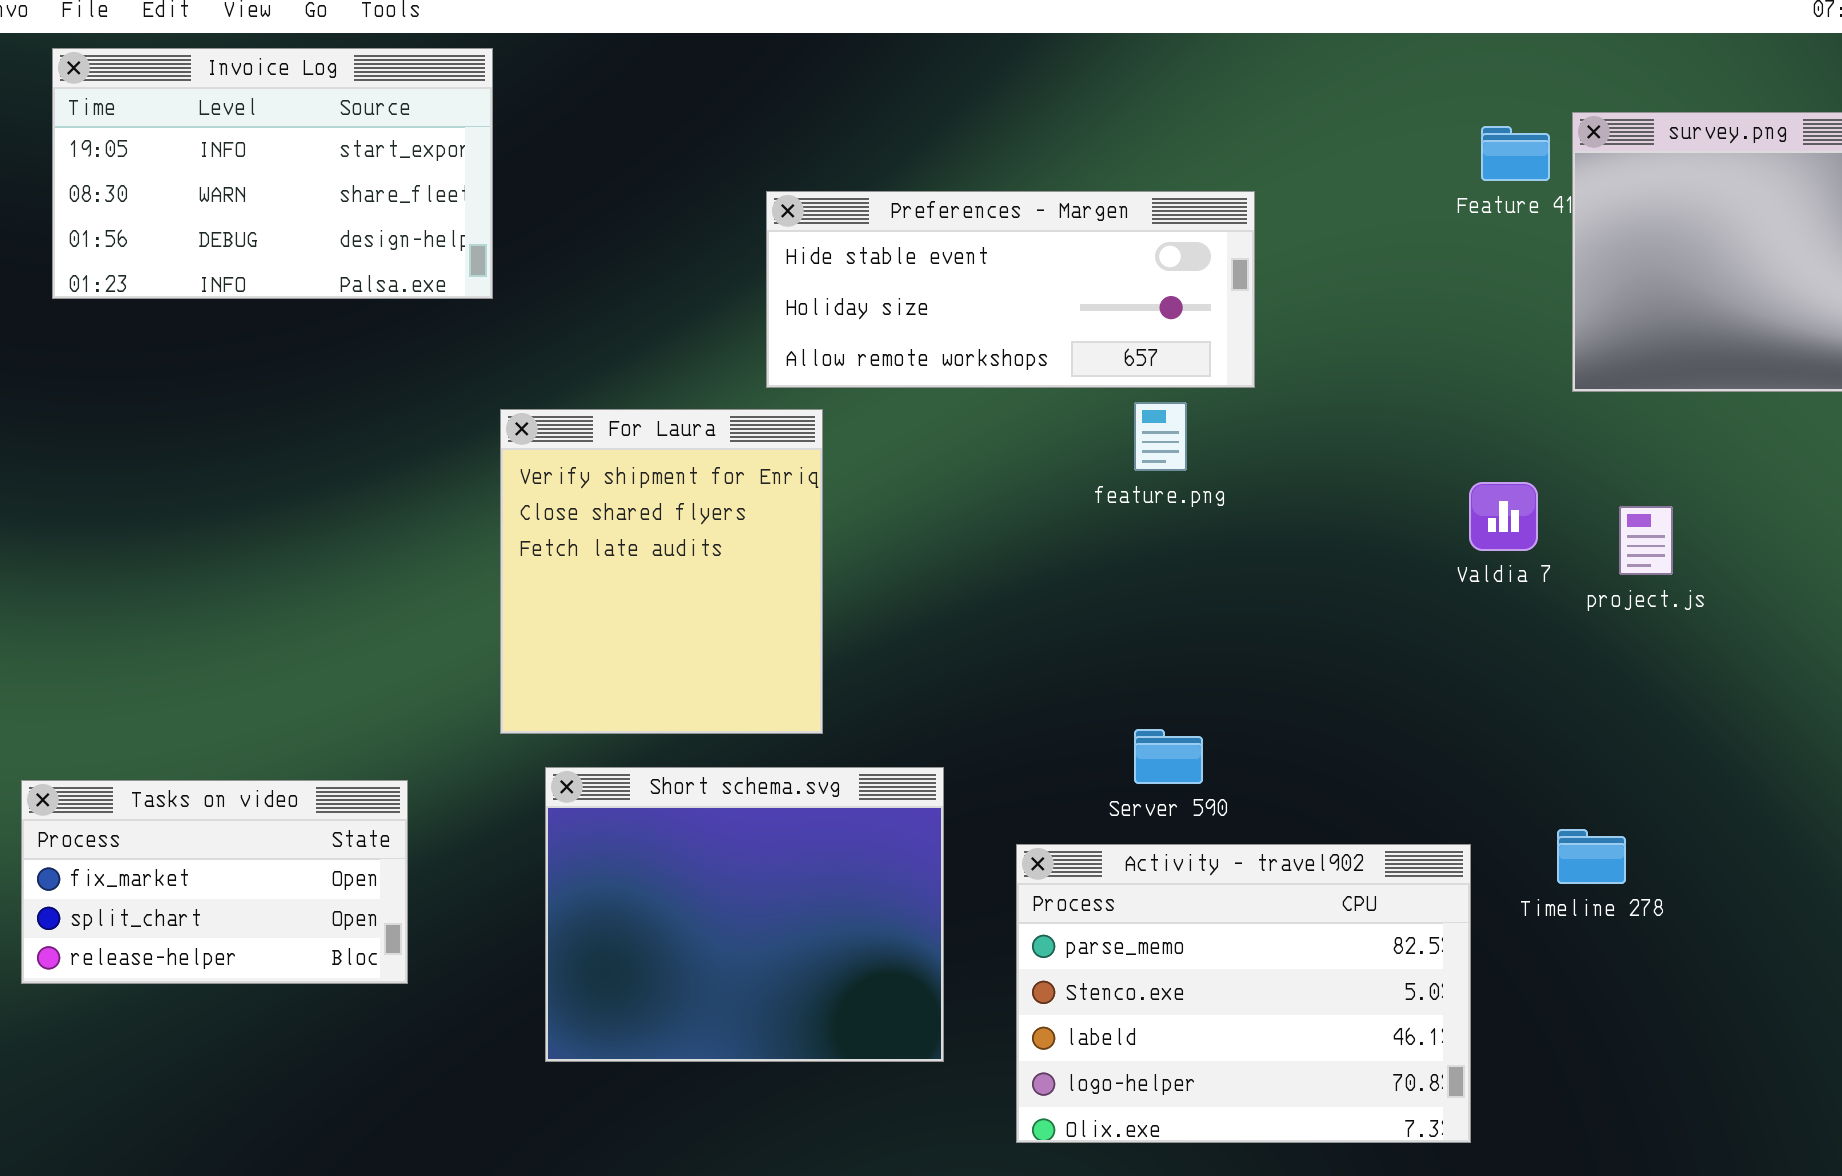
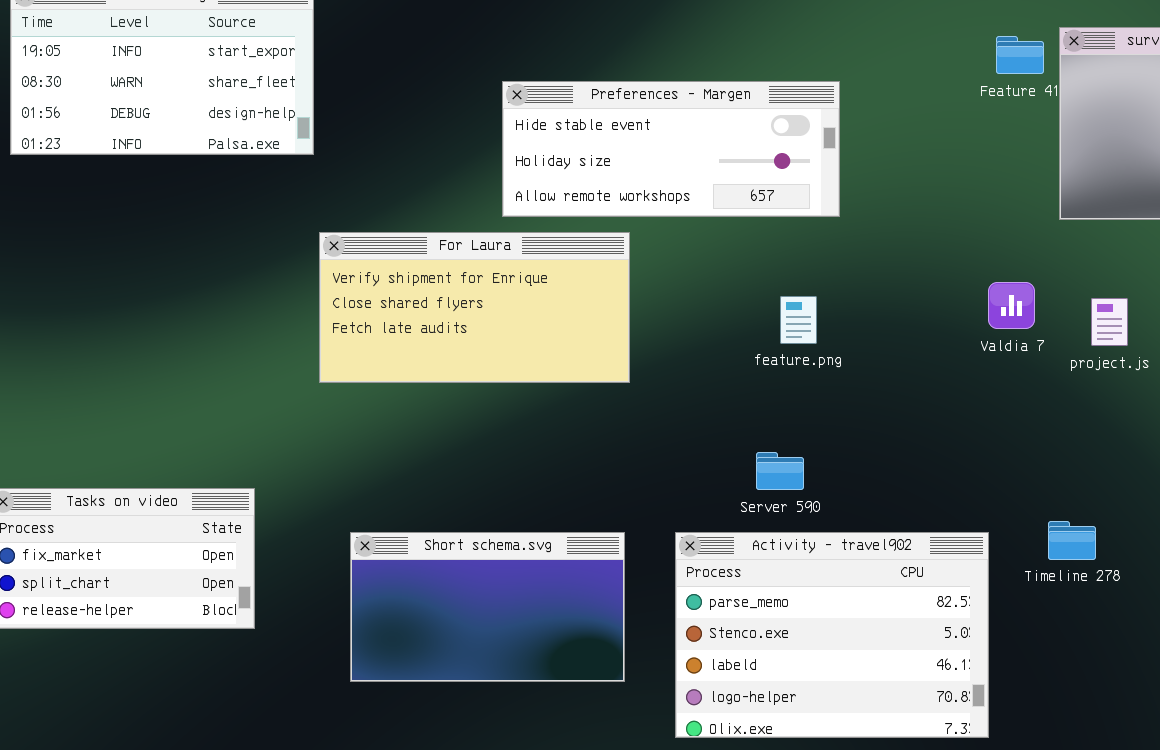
feature.png: [1134,402,1187,471] -> [780,296,817,344], moved
For Laura: [500,409,823,734] -> [319,232,630,383], resized
Short schema.svg: [545,767,944,1062] -> [350,532,625,682], resized

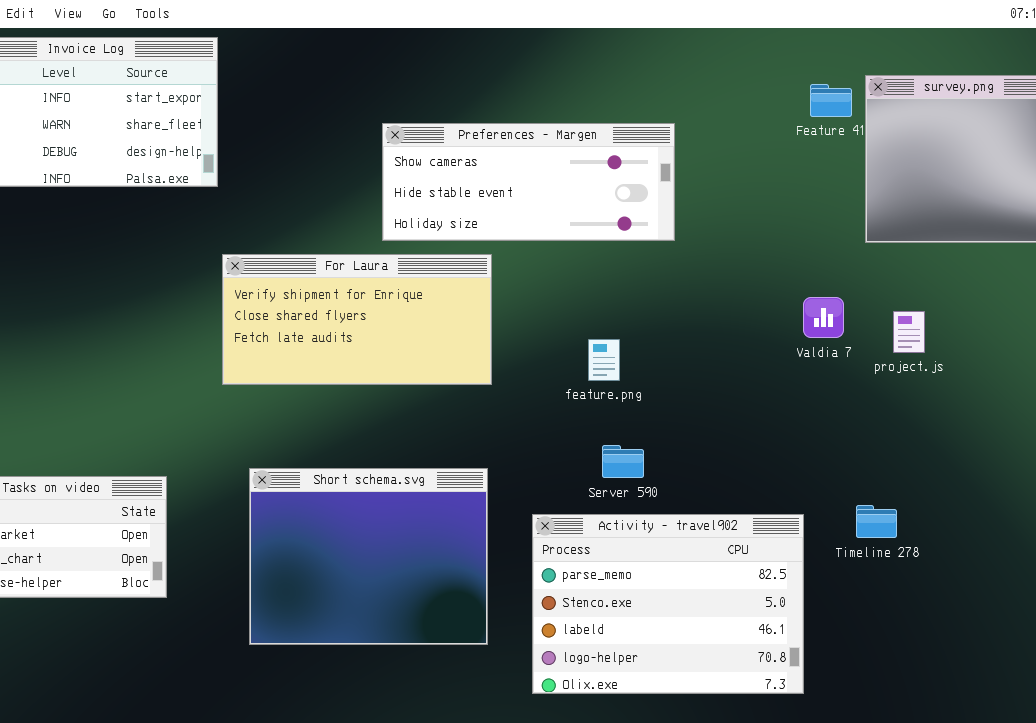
Preferences - Margen: [502,81,840,217] -> [382,123,675,241], scrolled up 1 row
feature.png: [780,296,817,344] -> [588,339,620,381], moved
Short schema.svg: [350,532,625,682] -> [249,468,488,645], resized

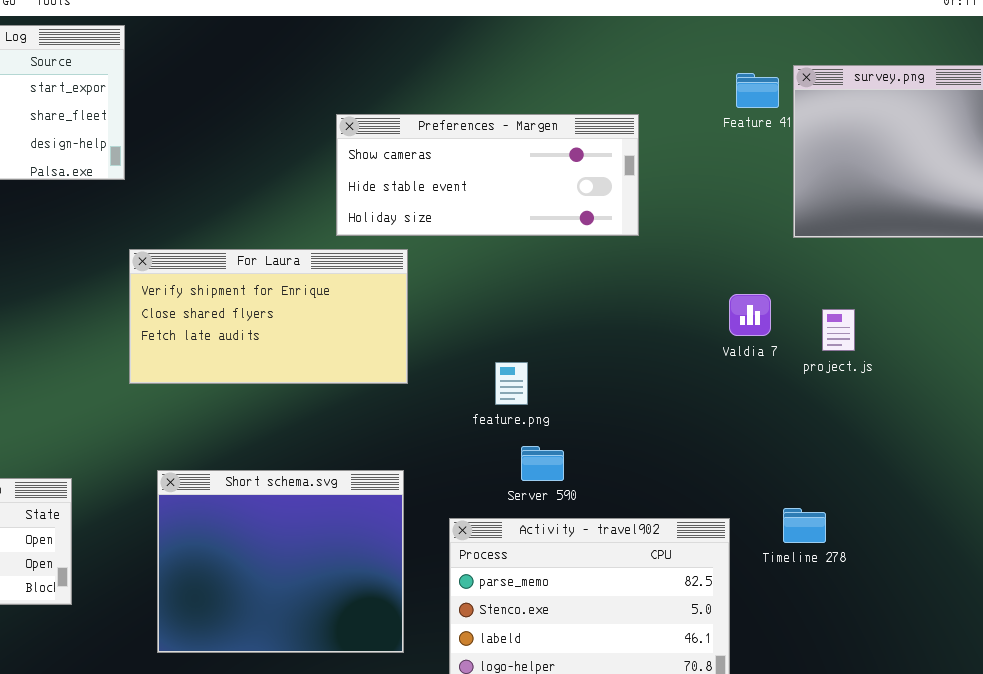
Preferences - Margen: [382,123,675,241] -> [336,114,639,236], moved
feature.png: [588,339,620,381] -> [495,362,528,405], moved

